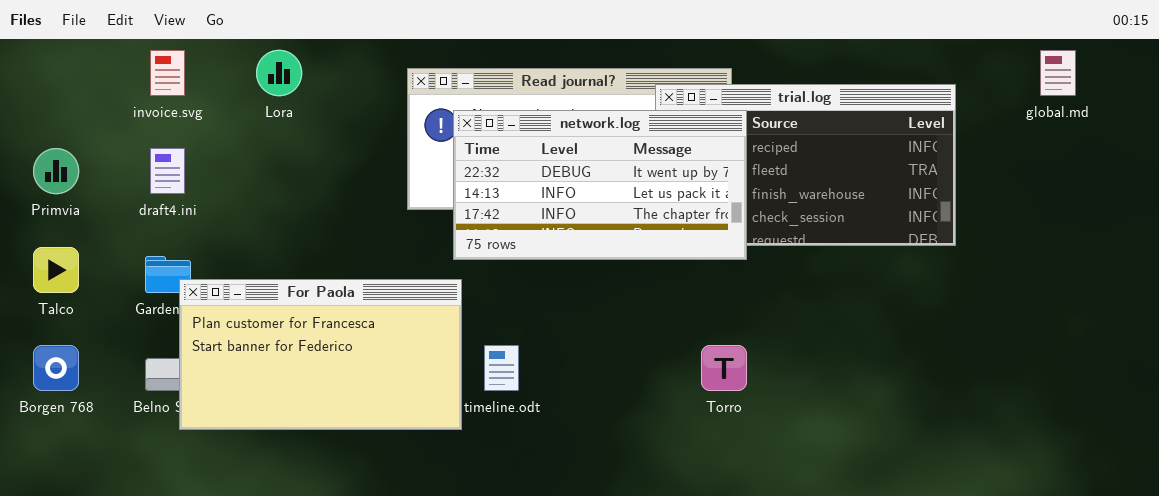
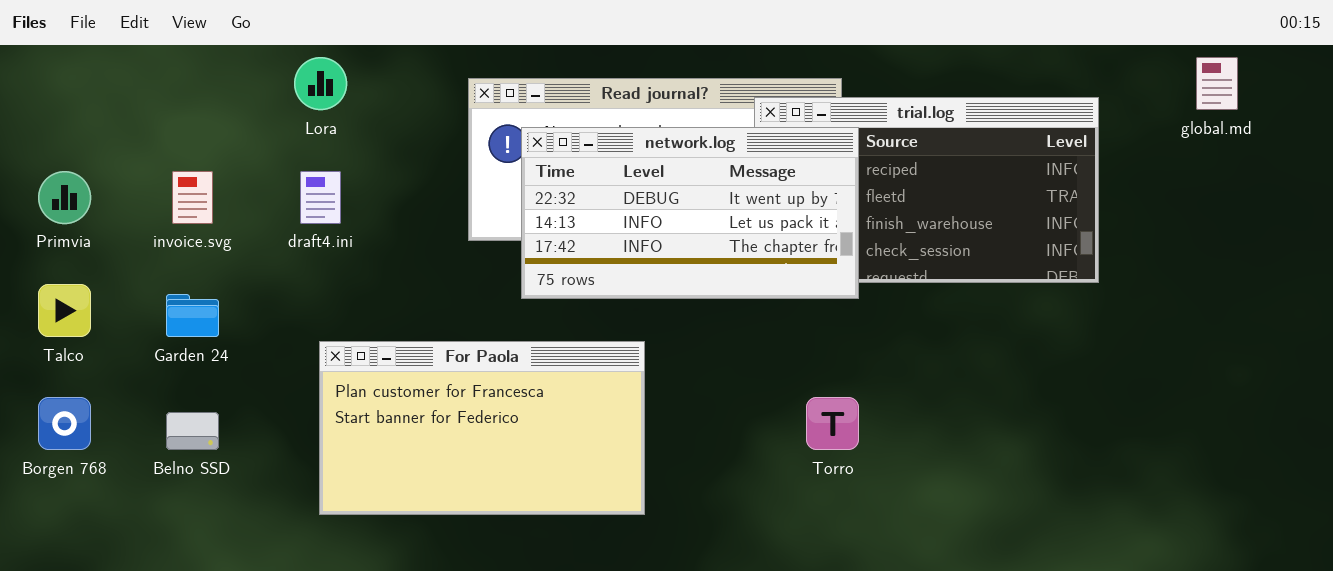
invoice.svg: [150,50,185,96] -> [172,171,213,224], moved
draft4.ini: [150,148,185,194] -> [300,171,341,224], moved
For Paola: [179,279,462,430] -> [319,341,645,515], moved

